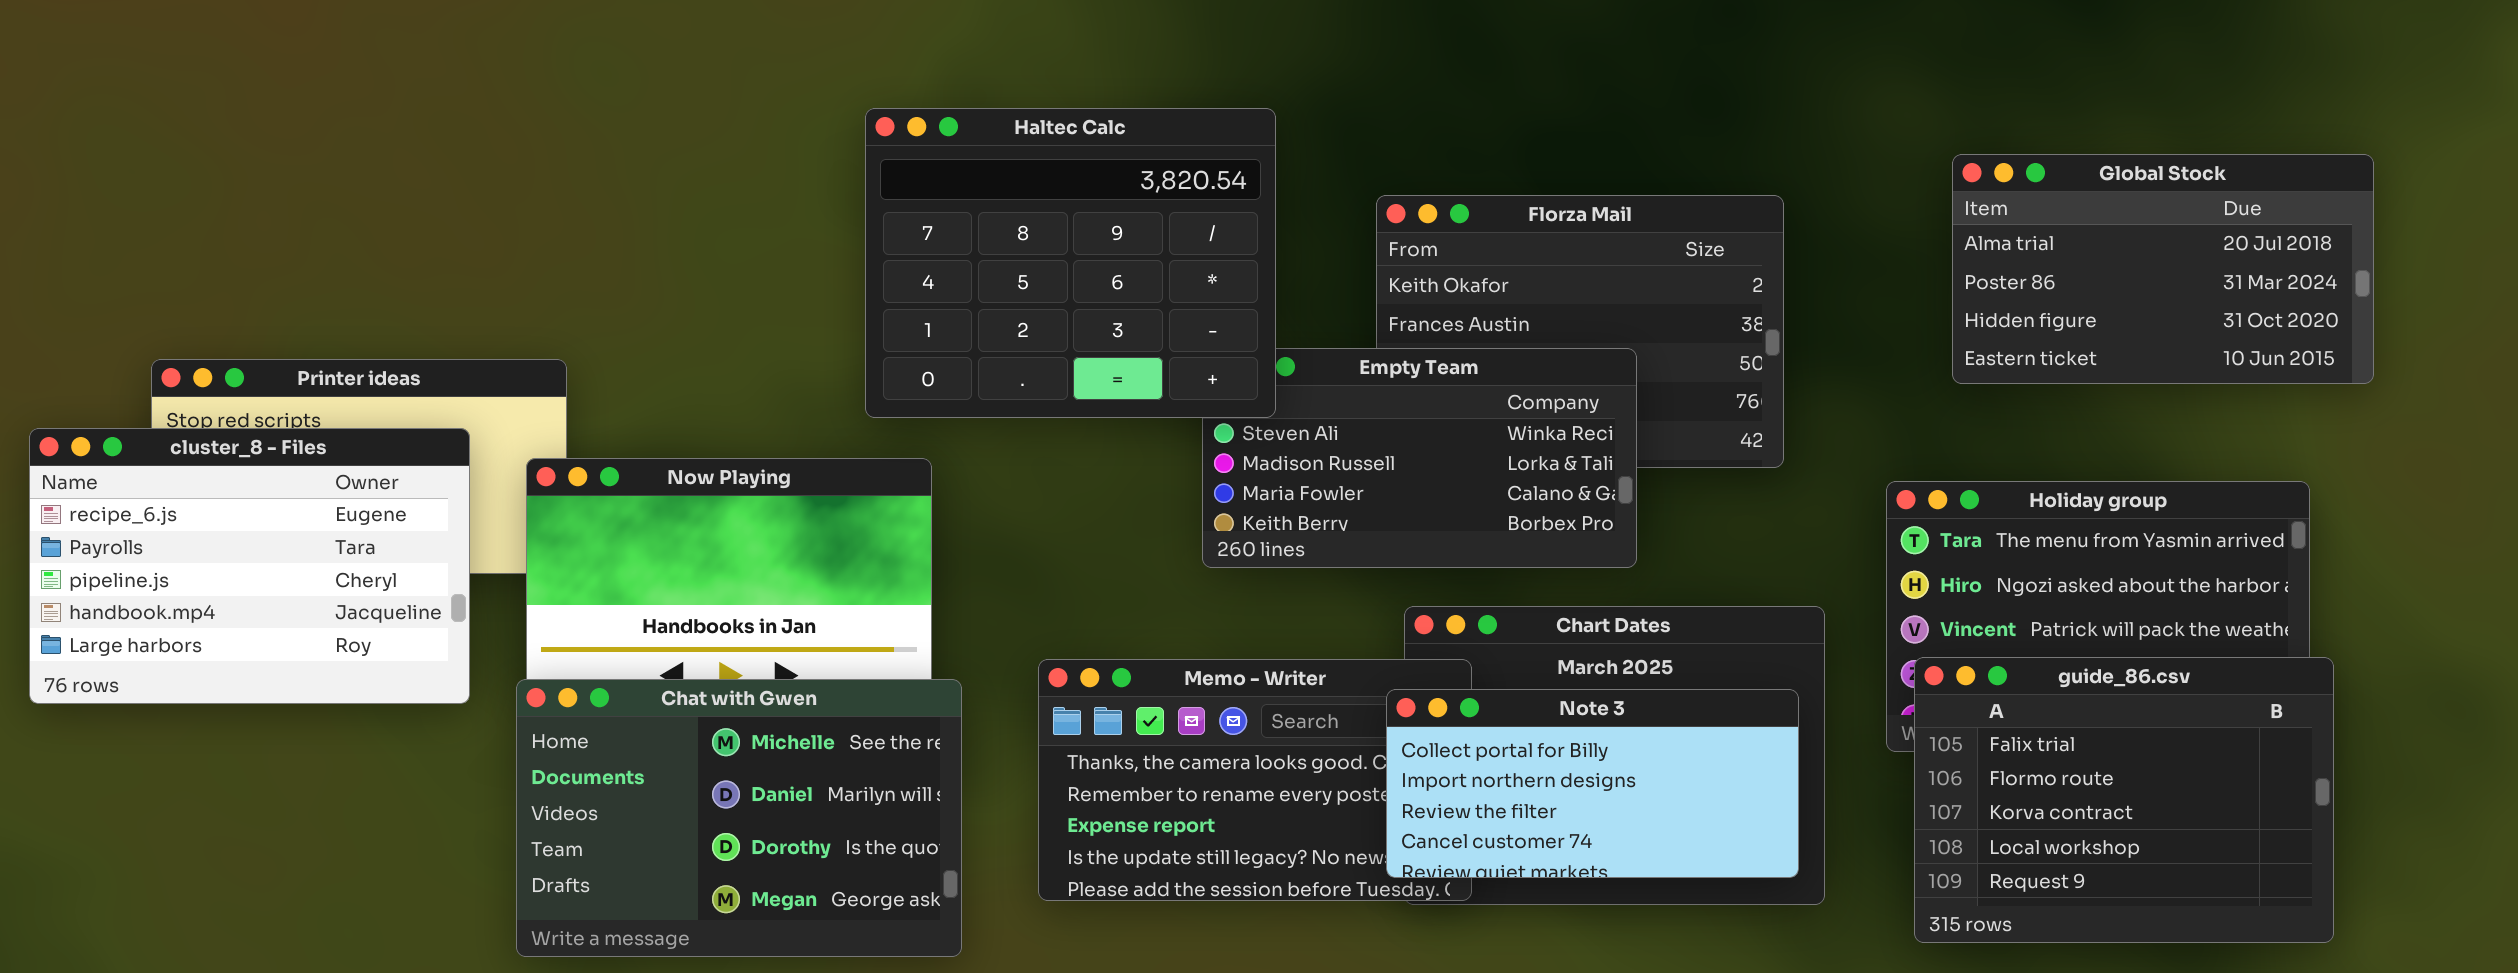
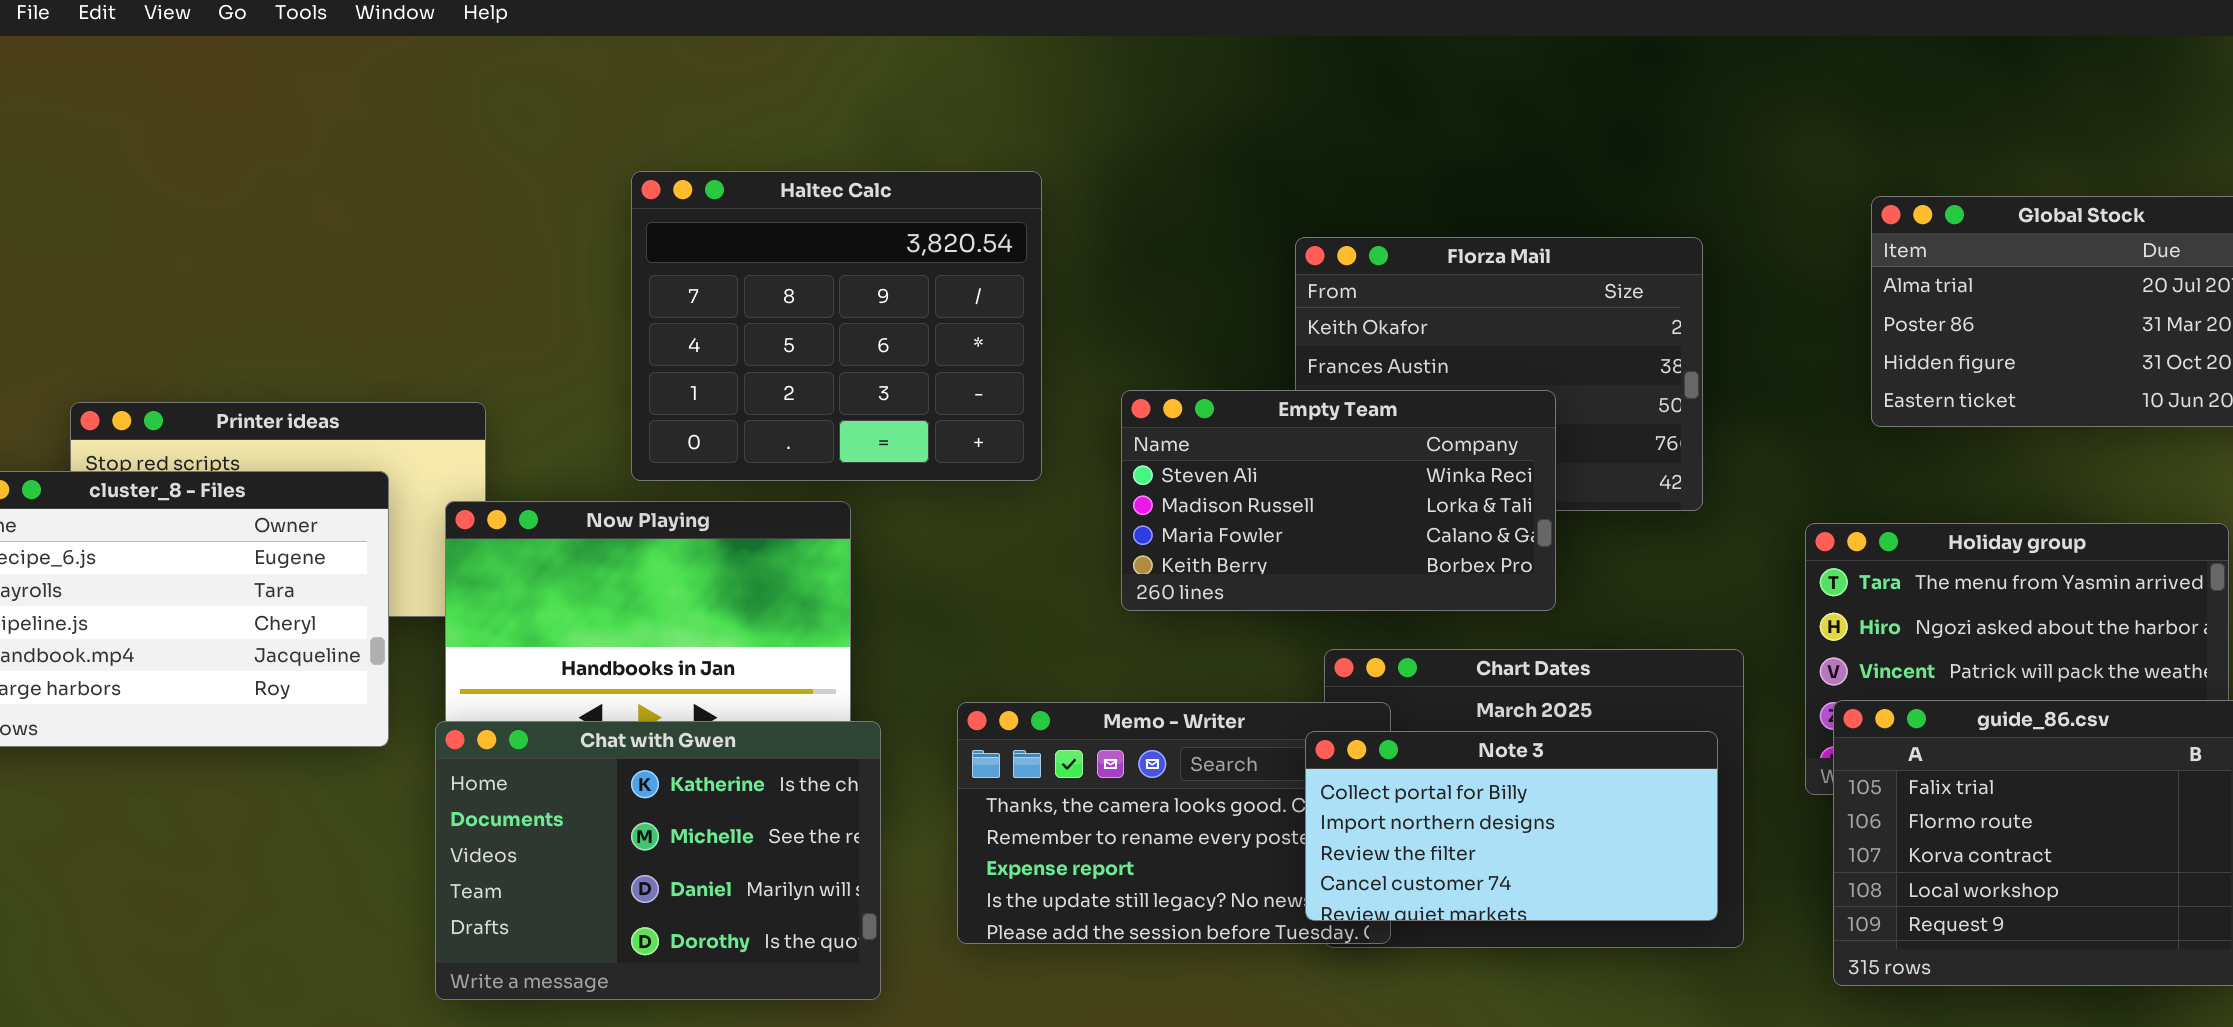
Haltec Calc: [865,108,1276,418] -> [631,171,1042,481], moved
Chat with Gwen: [516,679,962,957] -> [435,721,881,1000], scrolled up 1 row

